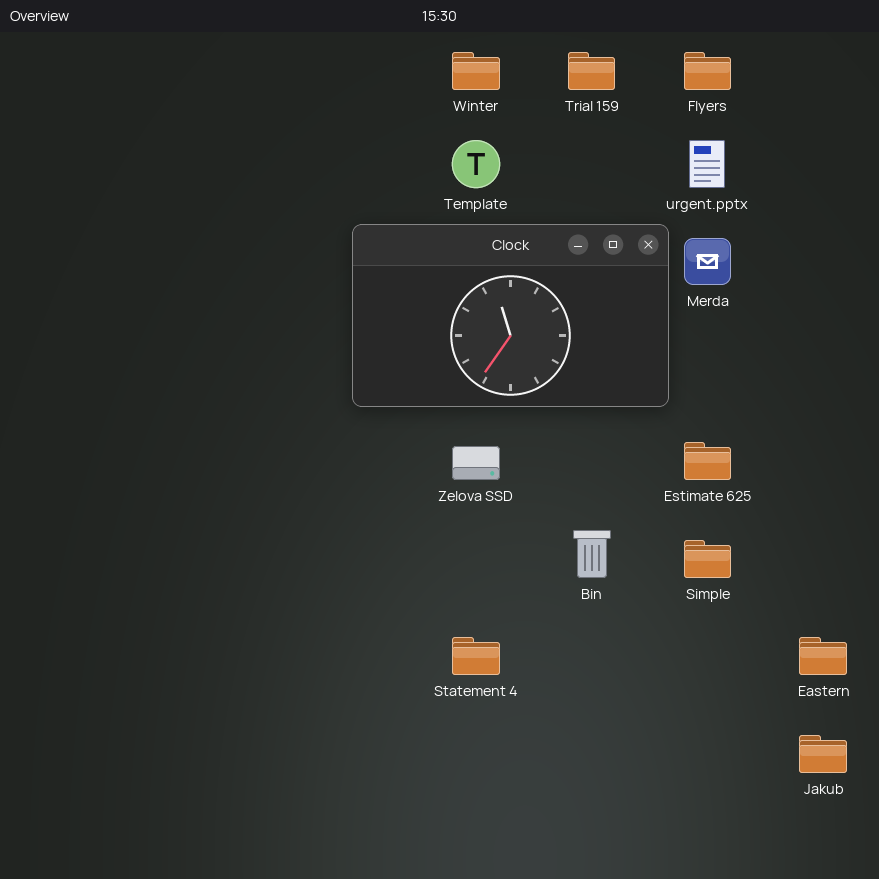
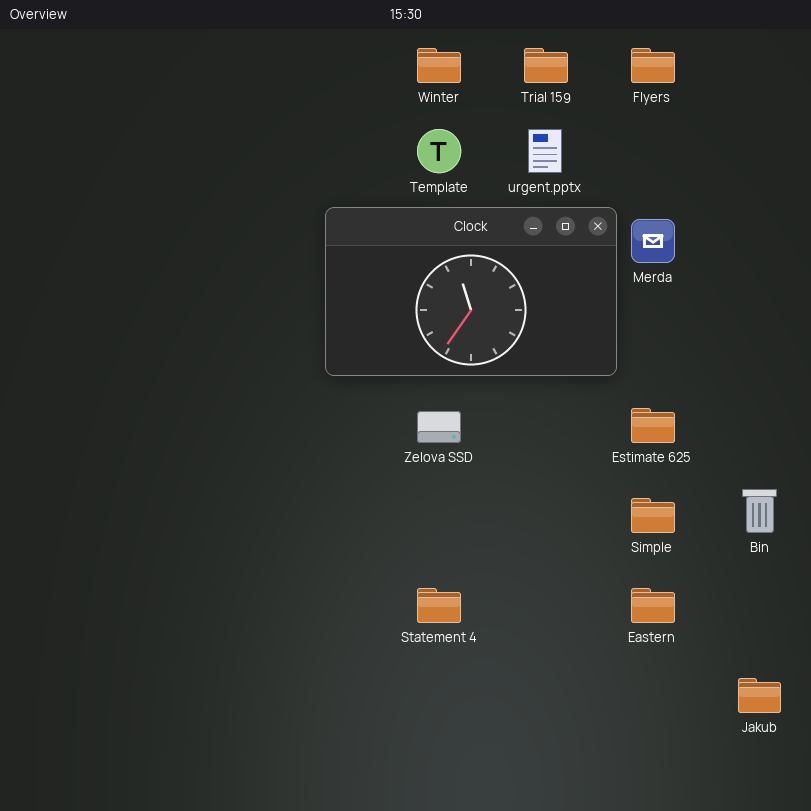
urgent.pptx: [689,140,725,188] -> [528,129,562,173], moved
Bin: [573,530,611,578] -> [742,489,777,533], moved
Eastern: [799,637,847,675] -> [631,588,675,623], moved

